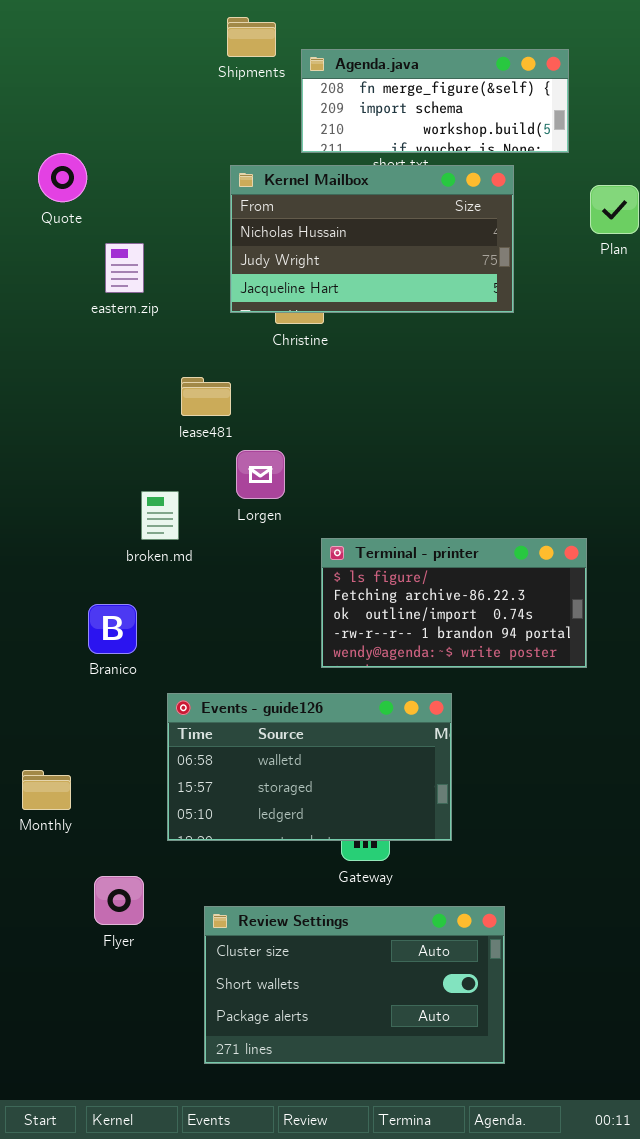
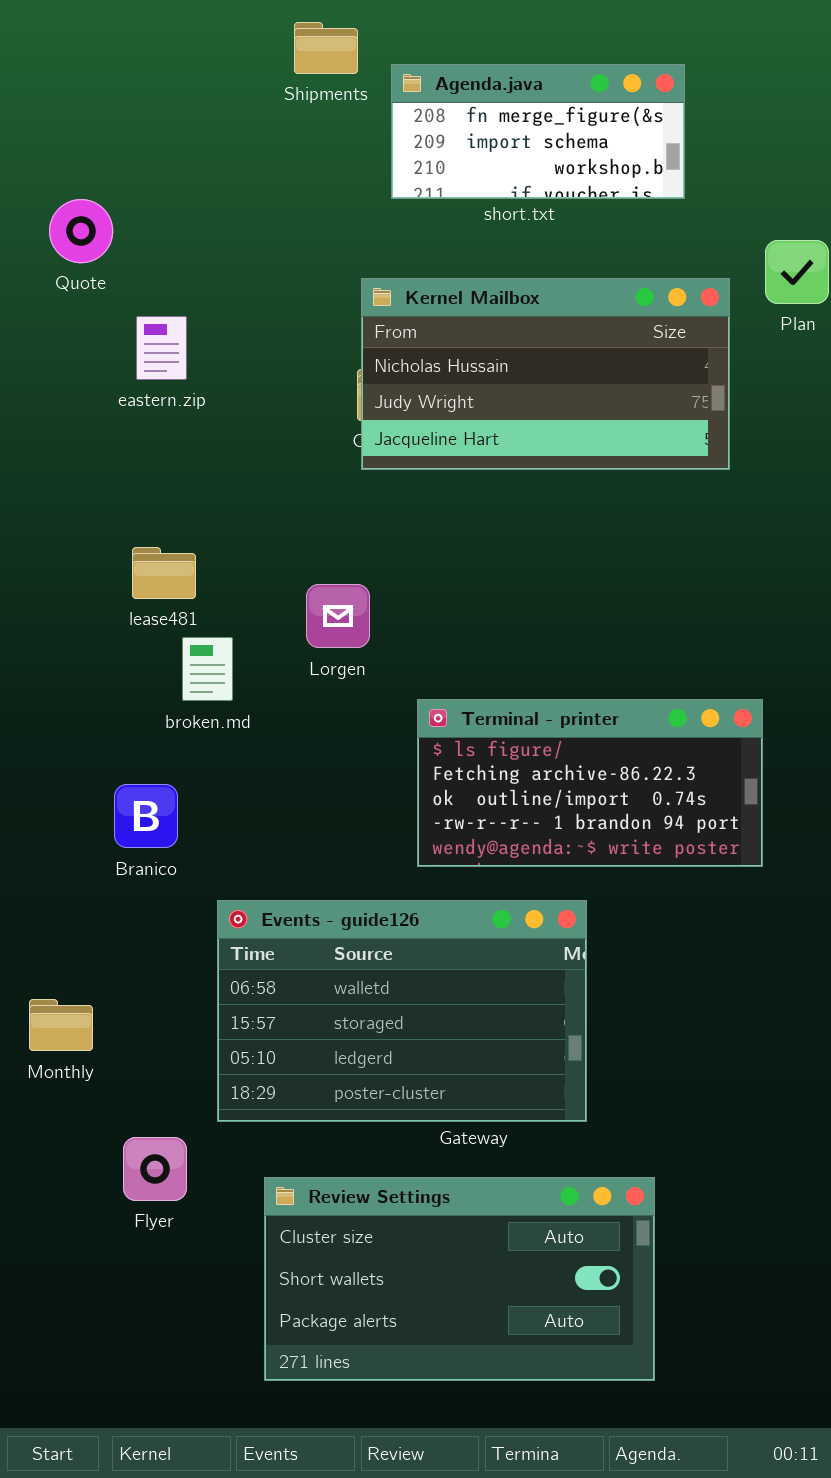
Agenda.java: [301,49,569,153] -> [391,64,685,199], resized
Kernel Mailbox: [230,165,514,313] -> [361,278,730,470], moved
lease481: [181,377,231,416] -> [132,547,196,599], moved
Events - guide126: [167,693,452,841] -> [217,900,587,1122], resized

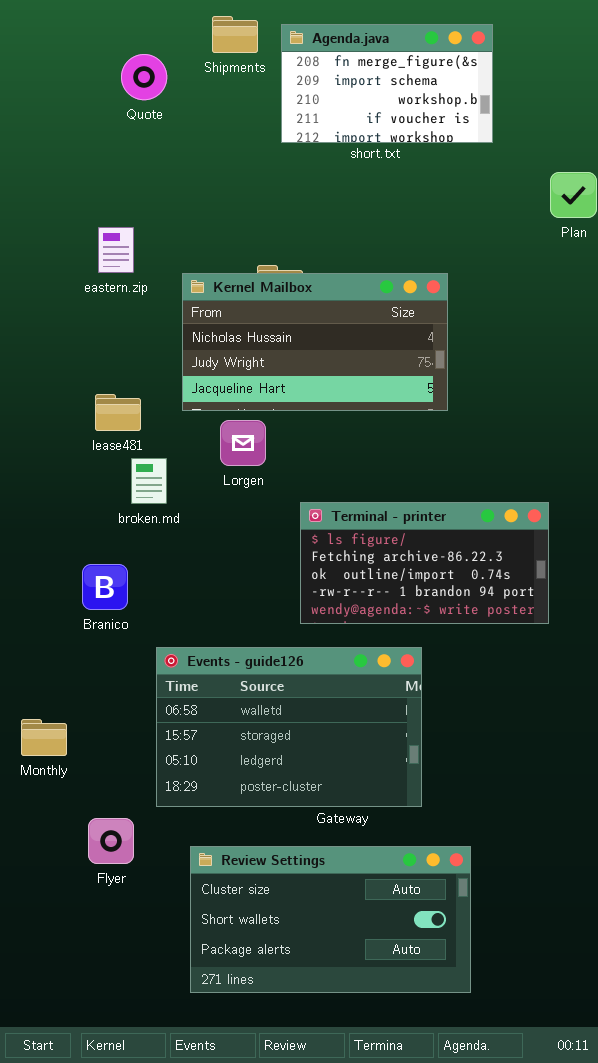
Agenda.java: [391,64,685,199] -> [281,24,493,143], resized
Quote: [49,199,113,263] -> [121,54,167,100], moved
Kernel Mailbox: [361,278,730,470] -> [182,273,448,411], moved

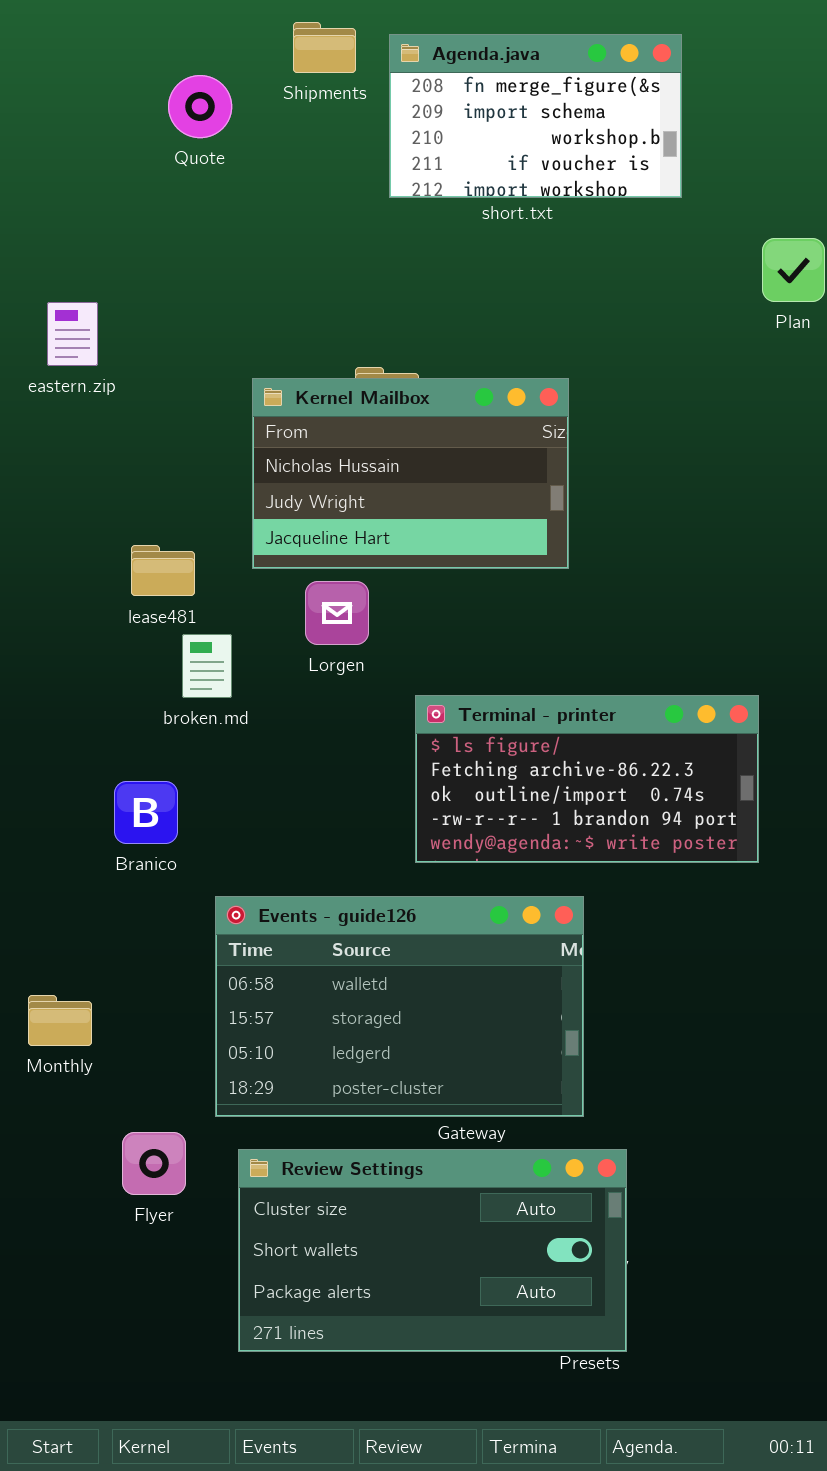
eastern.zip: [98,227,134,273] -> [47,302,98,366], moved
Kernel Mailbox: [182,273,448,411] -> [252,378,569,569], resized
Review Settings: [190,846,471,993] -> [238,1149,627,1352], moved

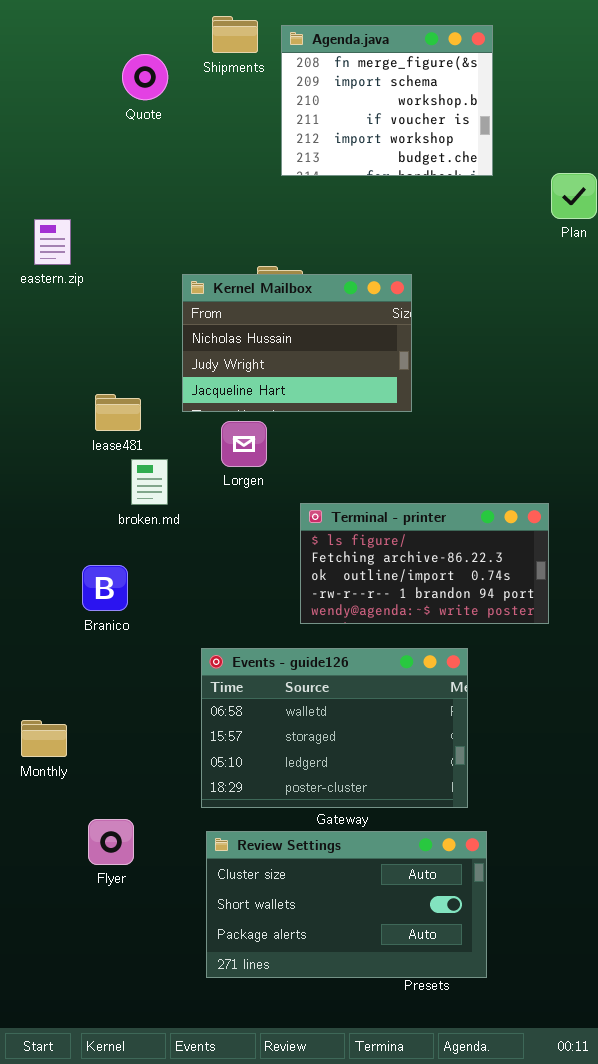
Agenda.java: [389,34,682,198] -> [281,25,493,176], resized
Events - guide126: [215,896,584,1117] -> [201,648,468,808], moved
Review Settings: [238,1149,627,1352] -> [206,831,487,978], moved

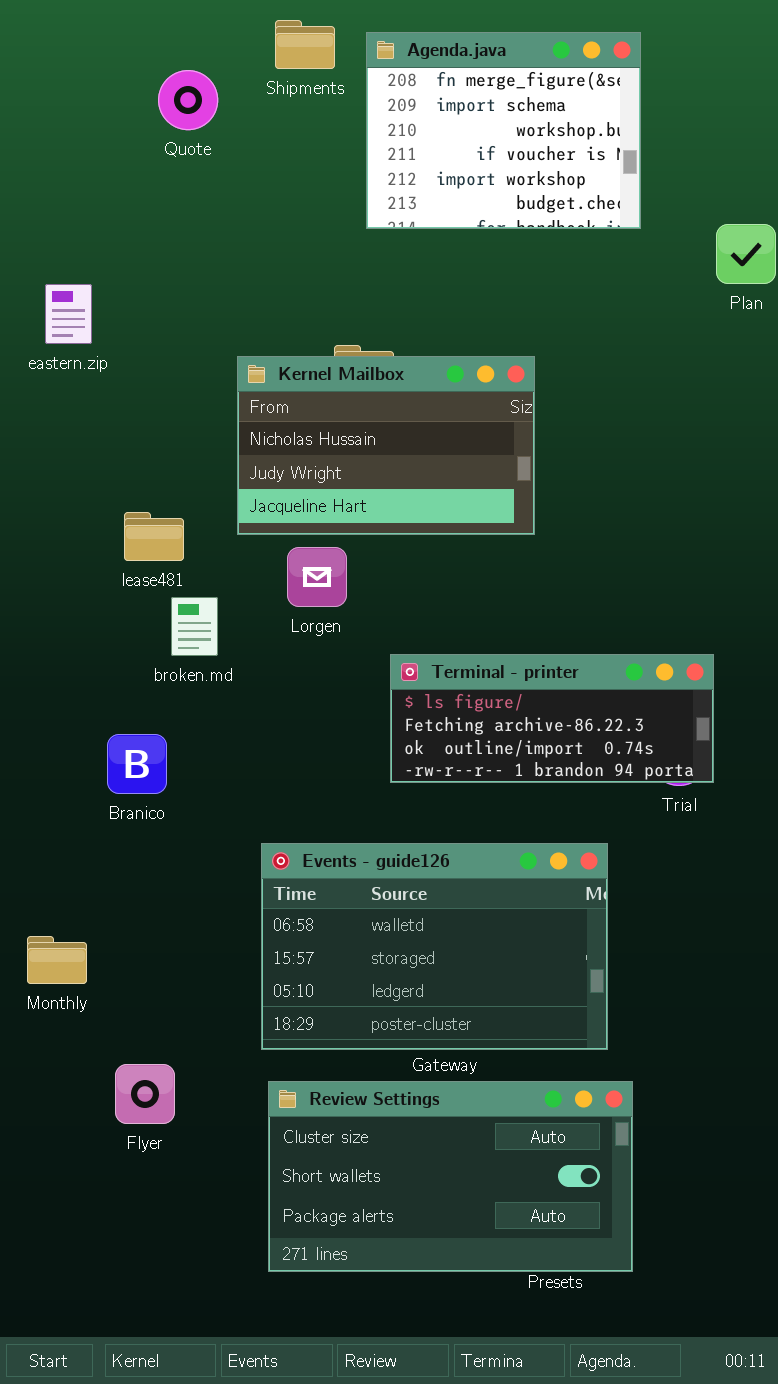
Terminal - printer: [300,503,549,624] -> [390,654,714,783], resized

